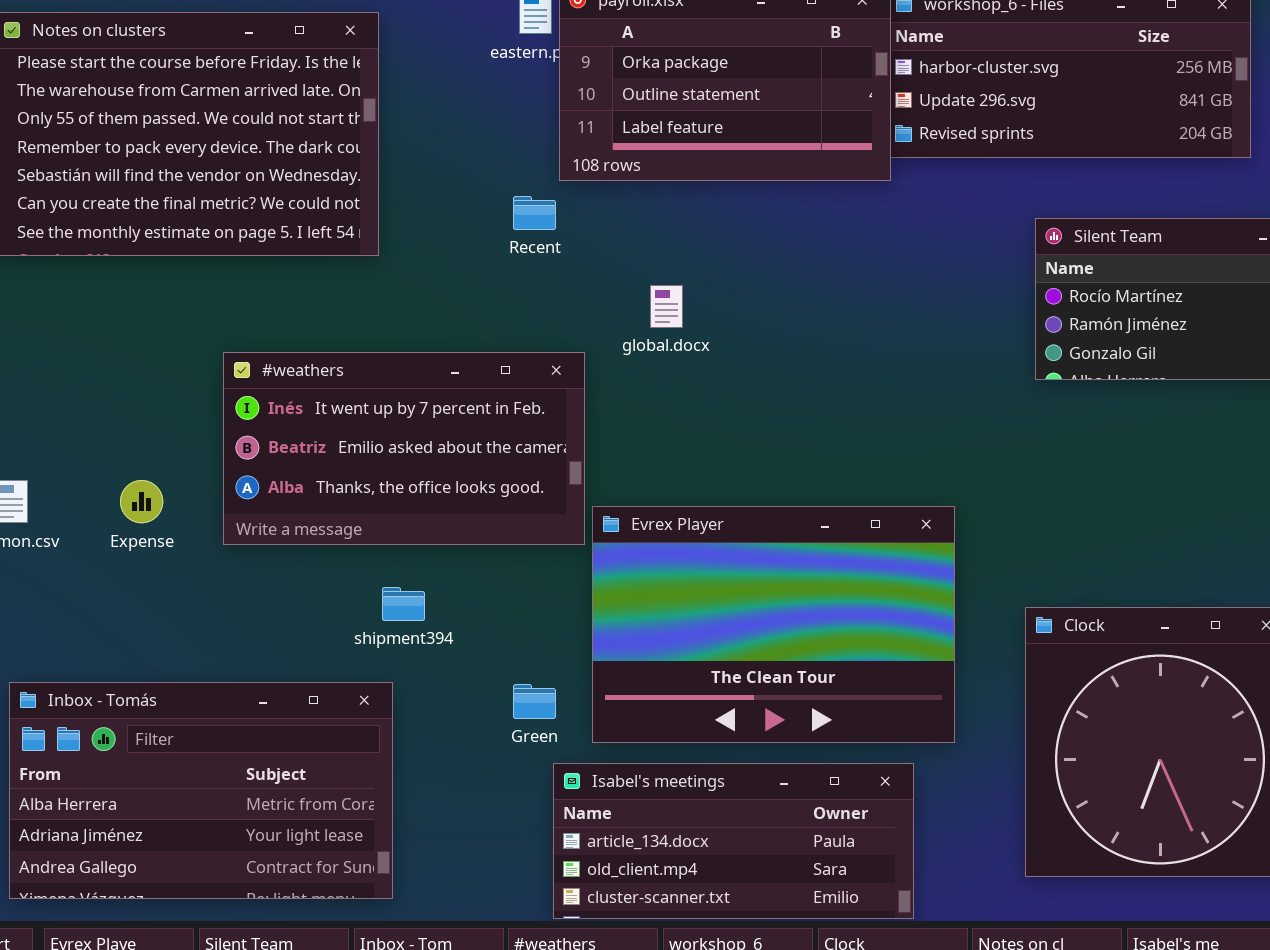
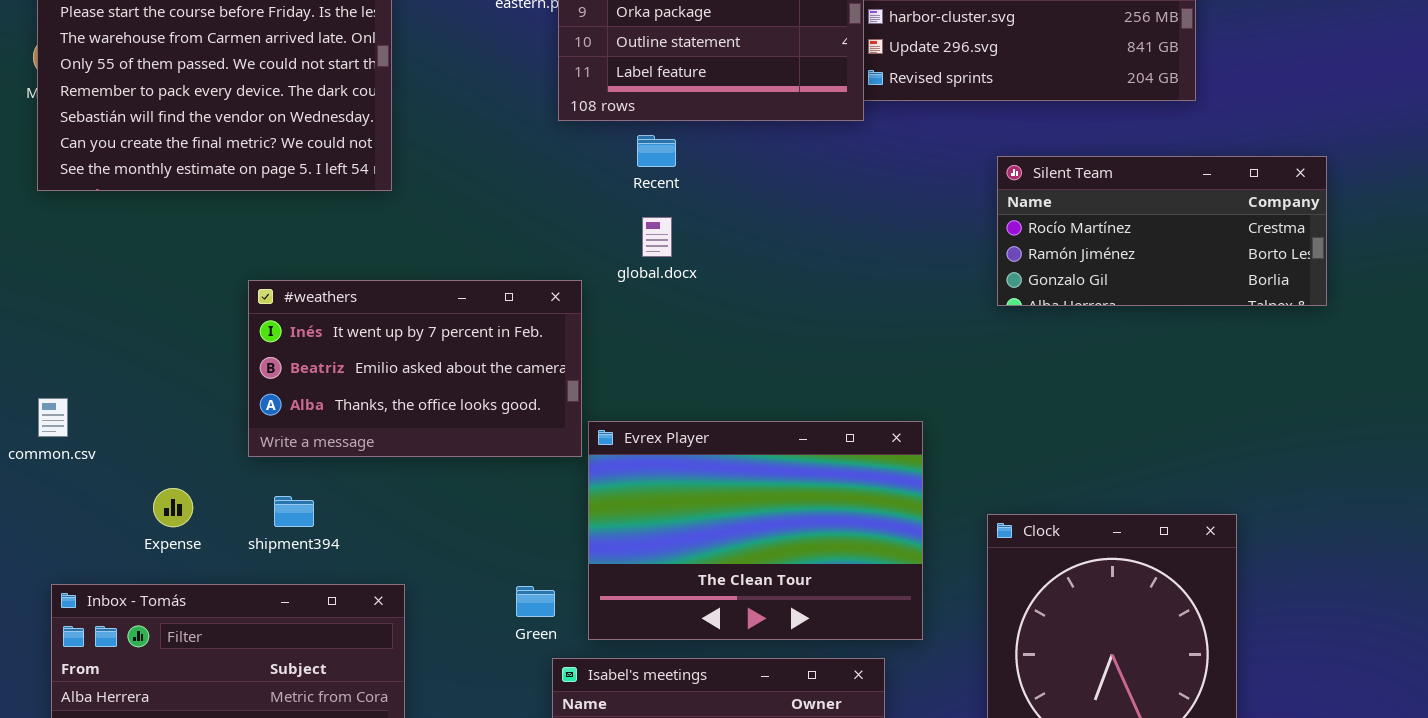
Recent: [513,196,556,230] -> [637,135,676,167], moved
Expense: [120,480,163,523] -> [153,488,193,527], moved
shipment394: [382,587,425,621] -> [274,496,314,527], moved

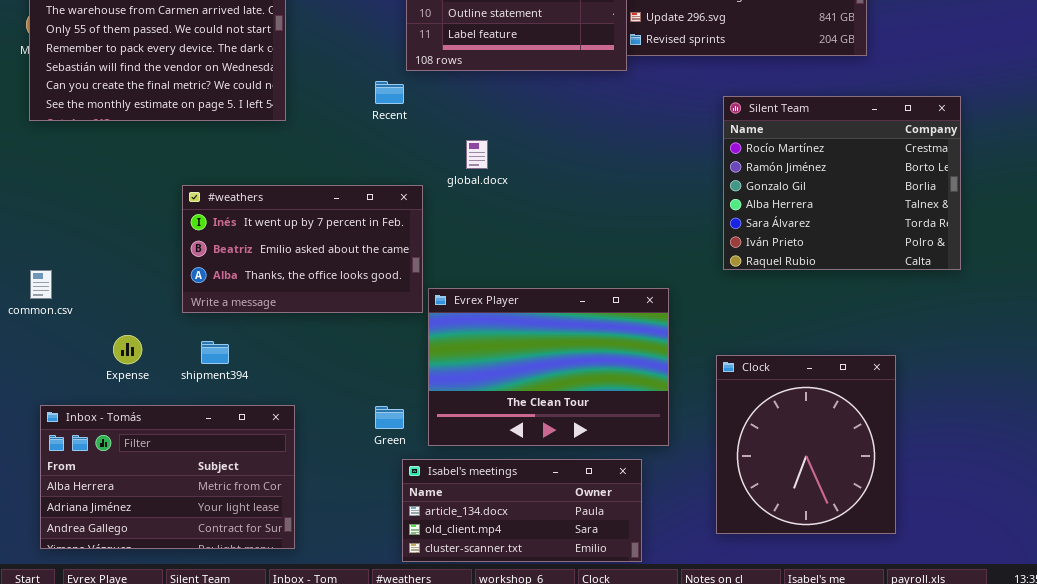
Recent: [637,135,676,167] -> [375,81,404,104], moved
Silent Team: [997,156,1327,306] -> [723,96,961,270], resized

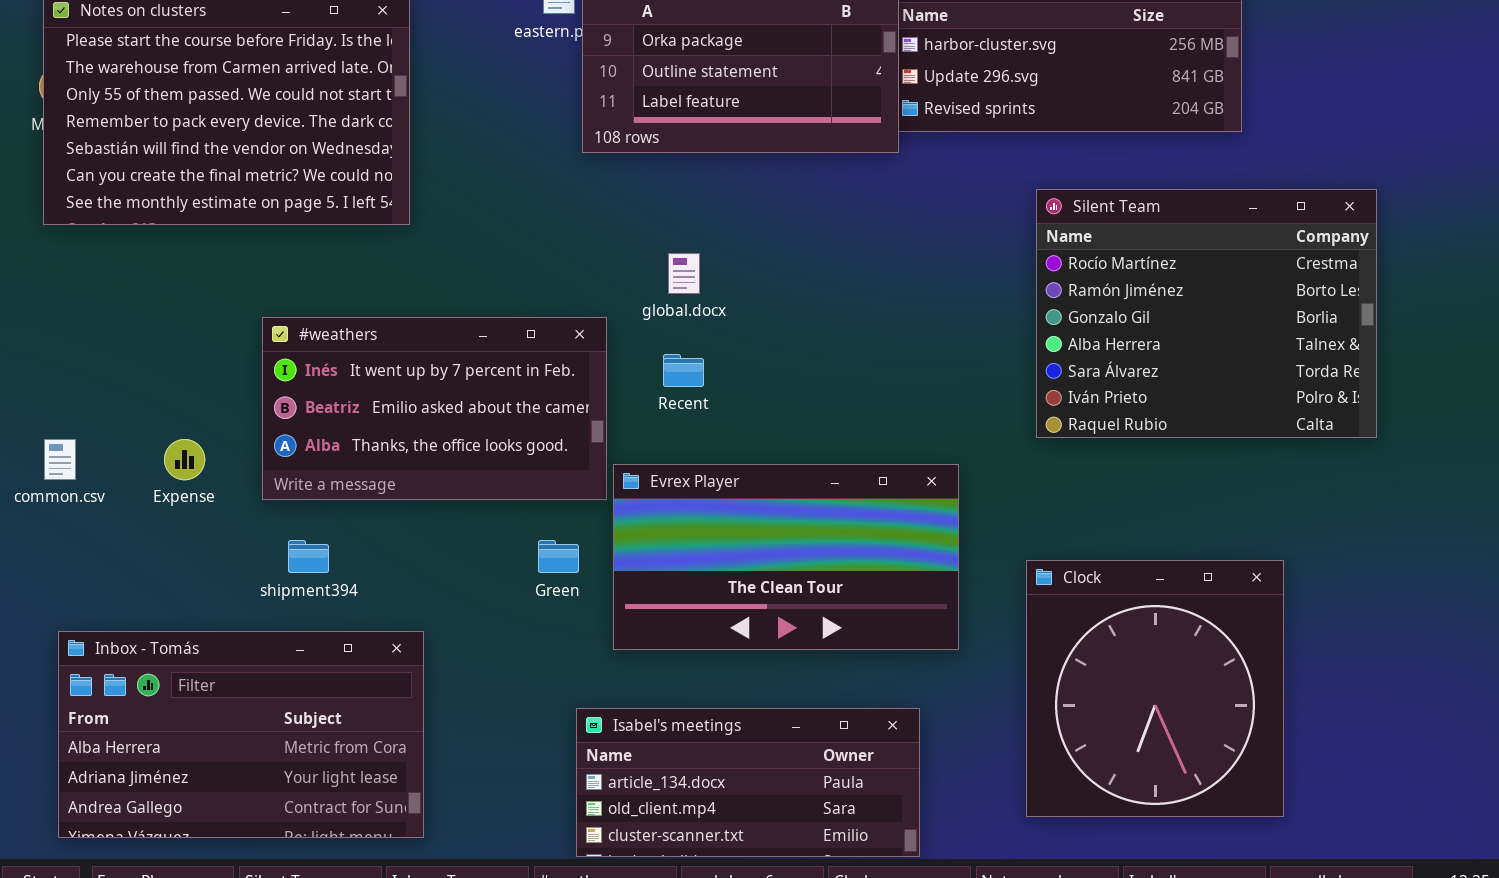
Recent: [375,81,404,104] -> [663,354,704,387], moved
Evrex Player: [428,288,669,446] -> [613,464,959,650], resized
Expense: [113,335,142,364] -> [164,439,205,480], moved
Green: [375,406,404,429] -> [538,540,579,573], moved

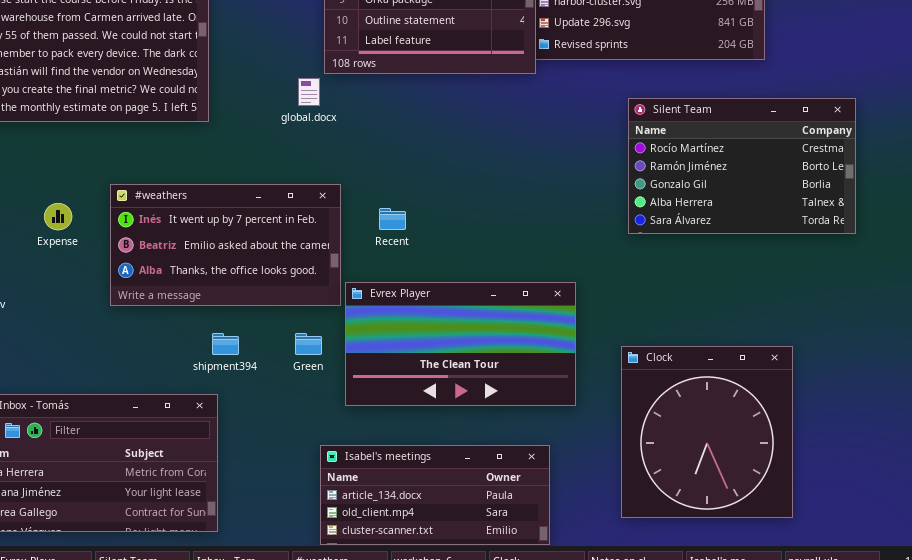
Silent Team: [1036,189,1377,438] -> [628,98,856,234], resized
global.docx: [668,253,700,294] -> [298,78,320,106], moved
Expense: [164,439,205,480] -> [44,203,72,230], moved
shipment394: [288,540,329,573] -> [212,333,239,355], moved

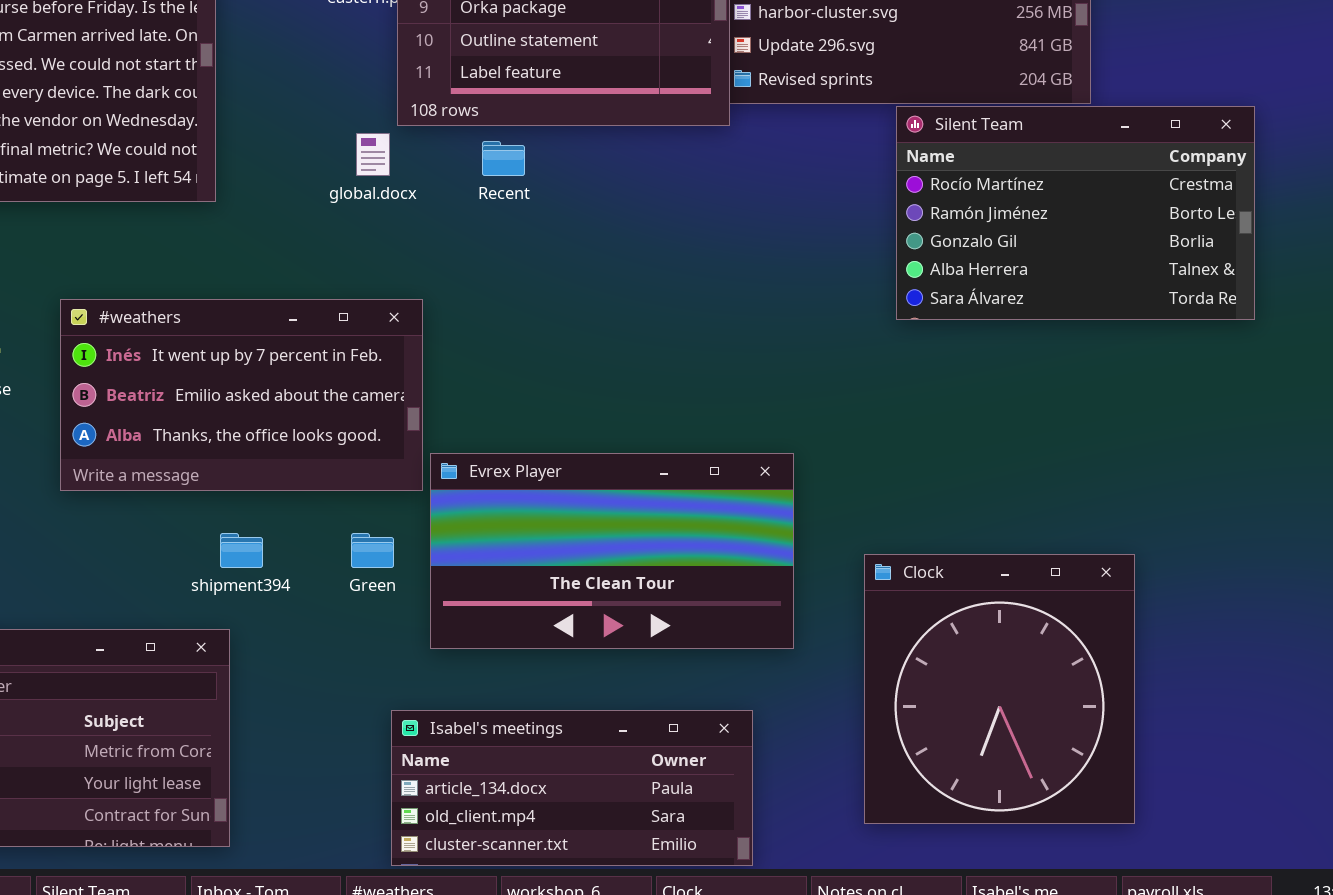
Silent Team: [628,98,856,234] -> [896,106,1255,320], moved
Recent: [379,208,406,230] -> [482,141,525,176], moved

